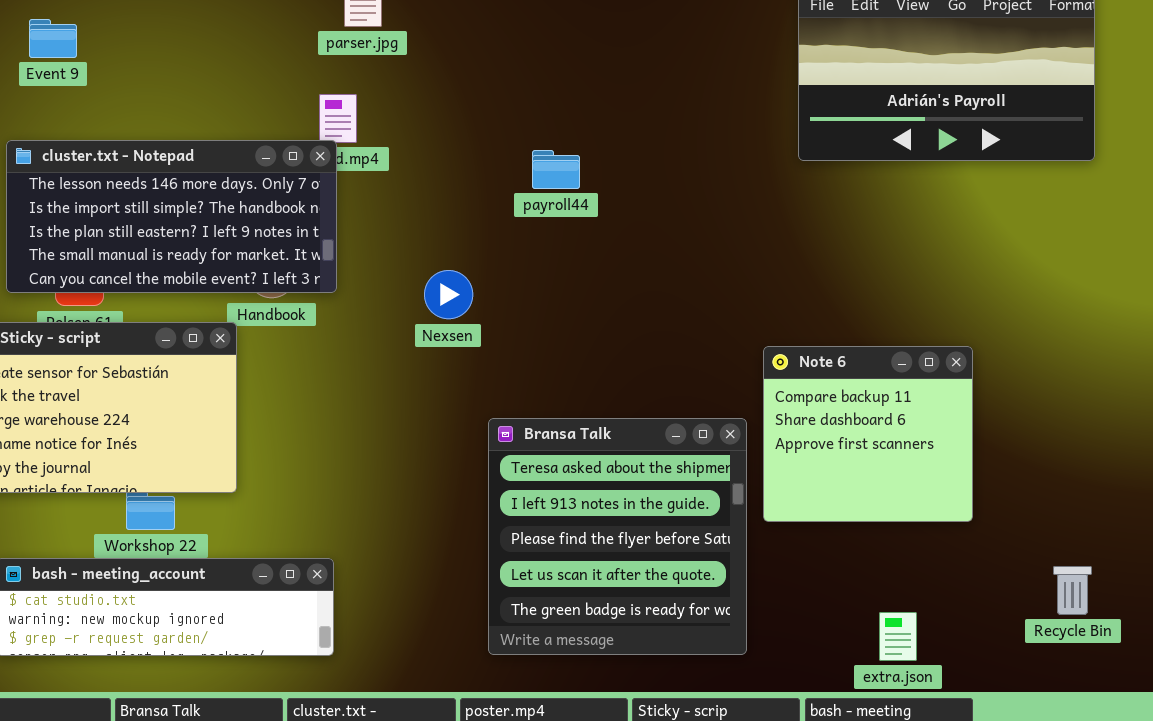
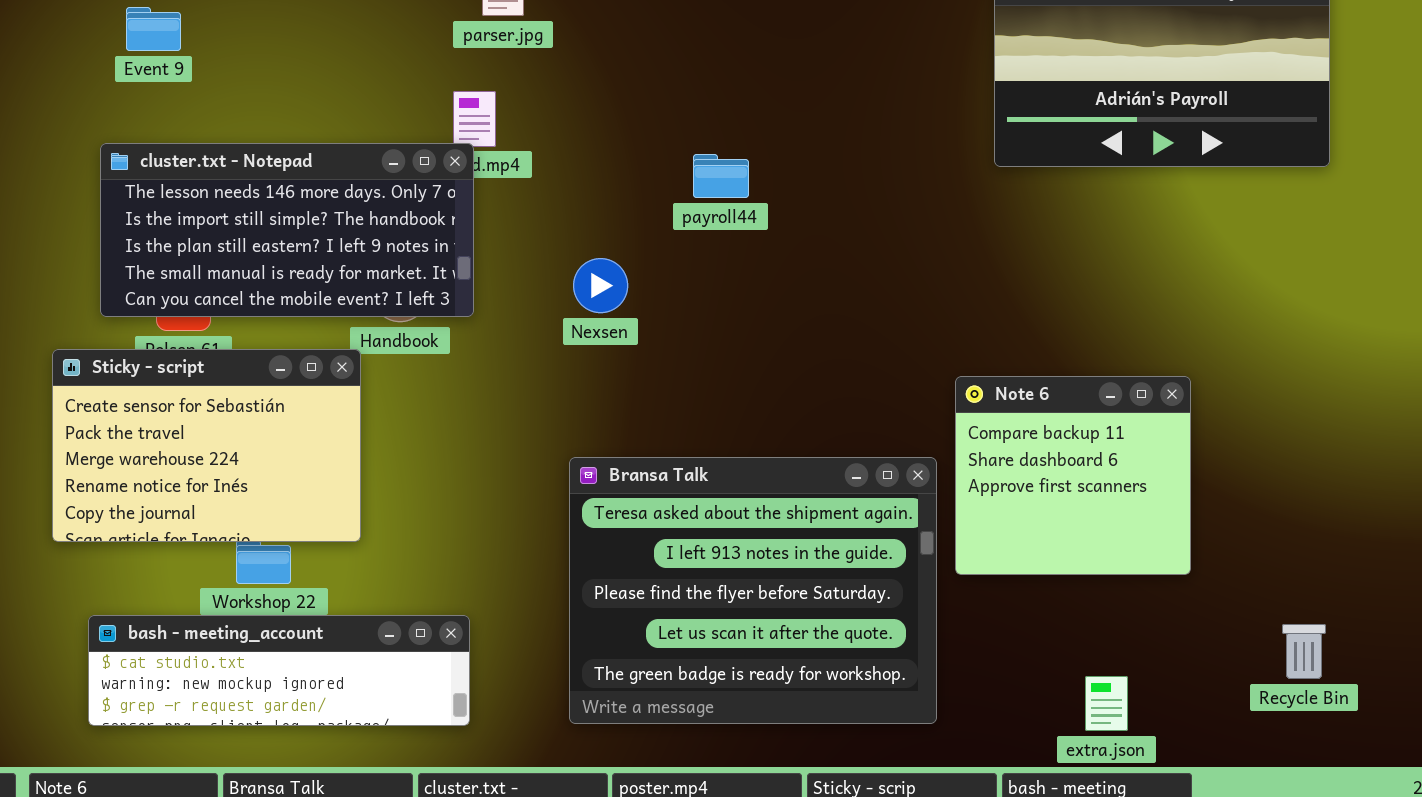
Nexsen: [424,270,473,319] -> [573,258,628,313], moved
Bransa Talk: [488,418,747,655] -> [569,457,937,724], resized

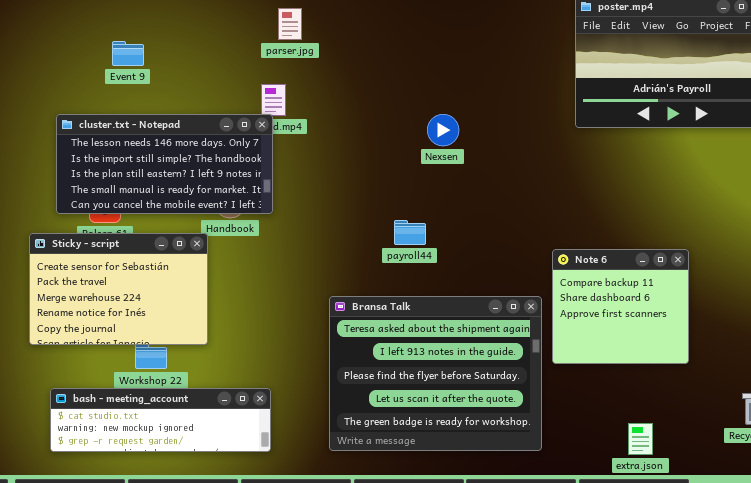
Event 9: [126,7,181,51] -> [112,41,144,66], moved
payroll44: [693,154,749,198] -> [394,220,426,245], moved
Nexsen: [573,258,628,313] -> [427,114,459,146], moved

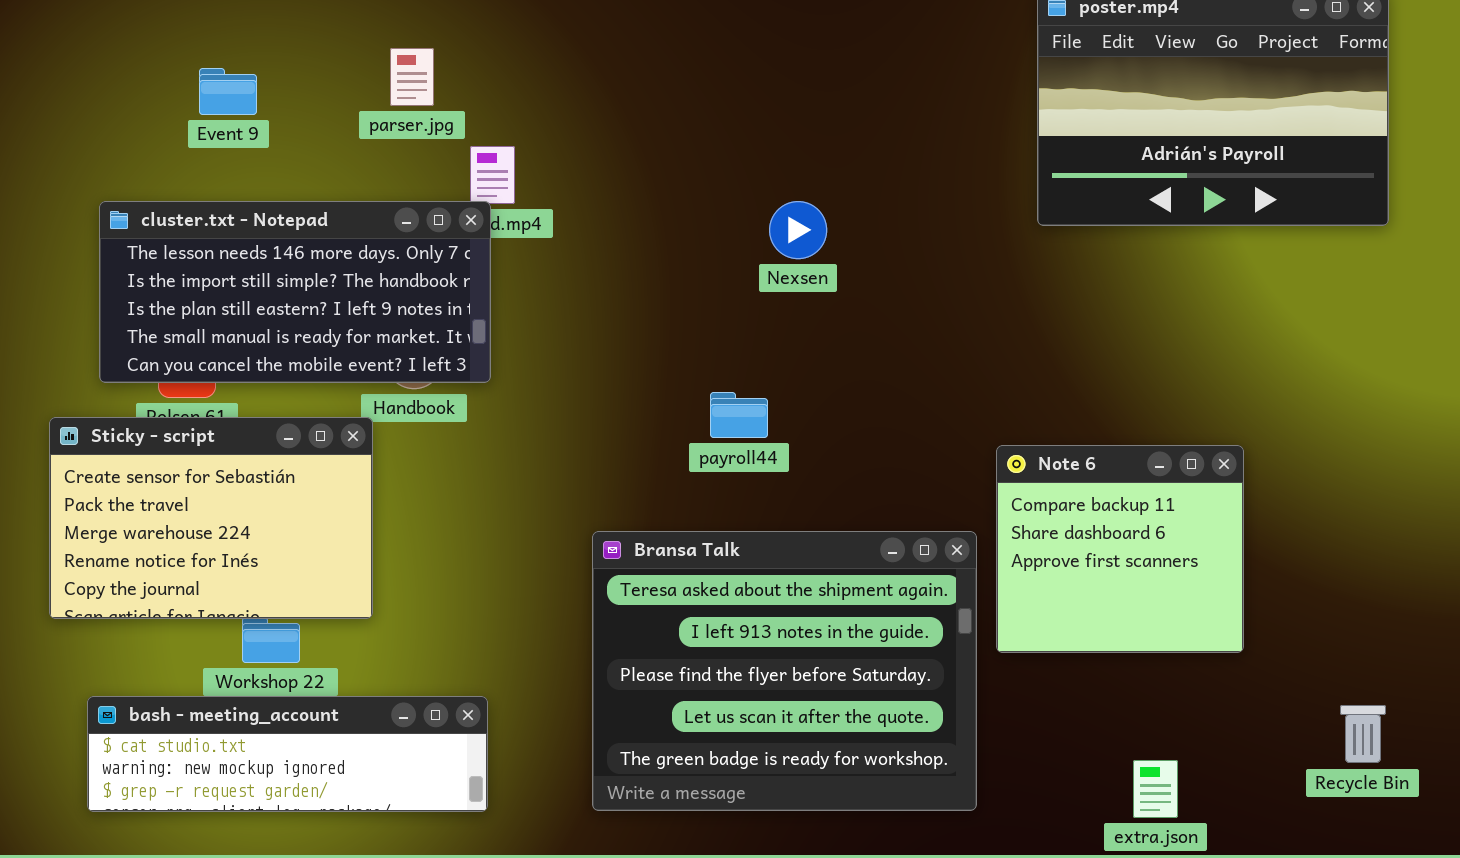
parser.jpg: [278,8,302,40] -> [390,48,434,106], moved

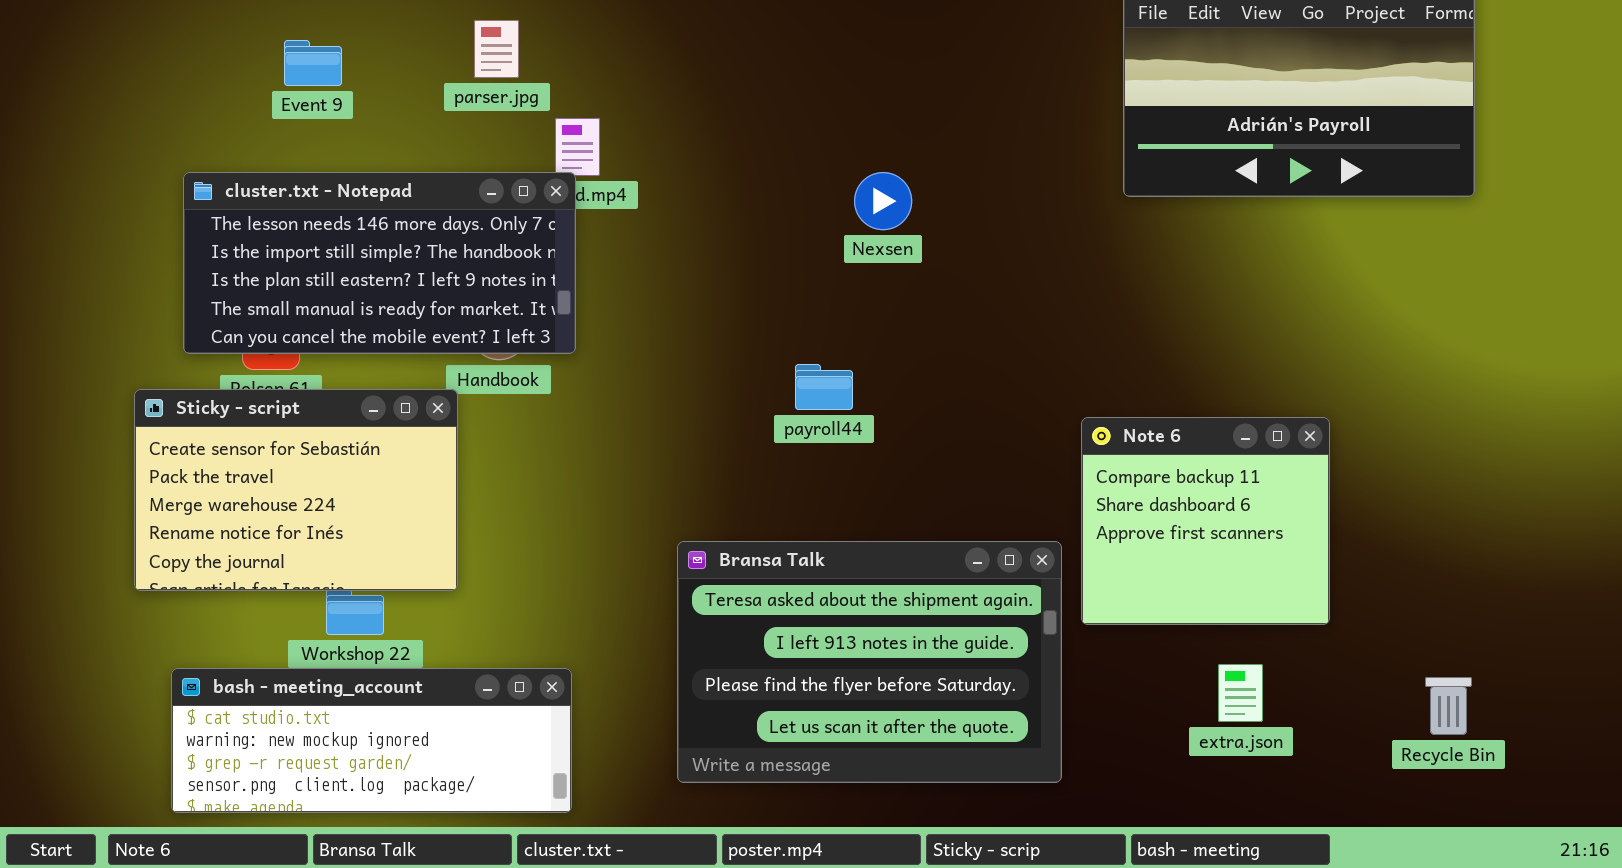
Bransa Talk: [592,531,977,811] -> [677,541,1062,783], resized
bash - meeting_account: [87,696,488,812] -> [171,668,572,813], resized
extra.json: [1133,760,1178,818] -> [1218,664,1263,722], moved

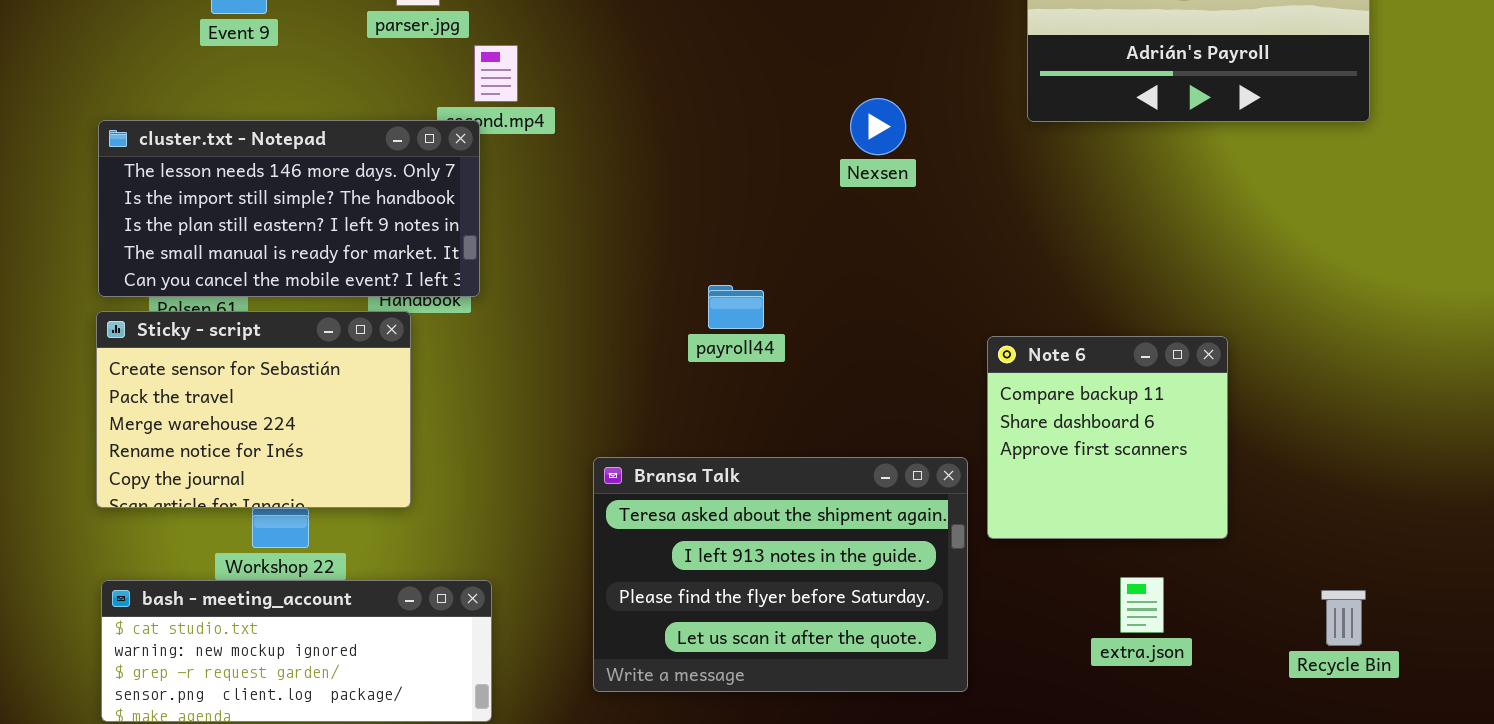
cluster.txt - Notepad: [183,172,576,354] -> [98,120,480,297], moved
Nexsen: [854,172,912,230] -> [850,98,906,155], moved
Sticky - script: [134,389,458,591] -> [96,311,411,508], moved

